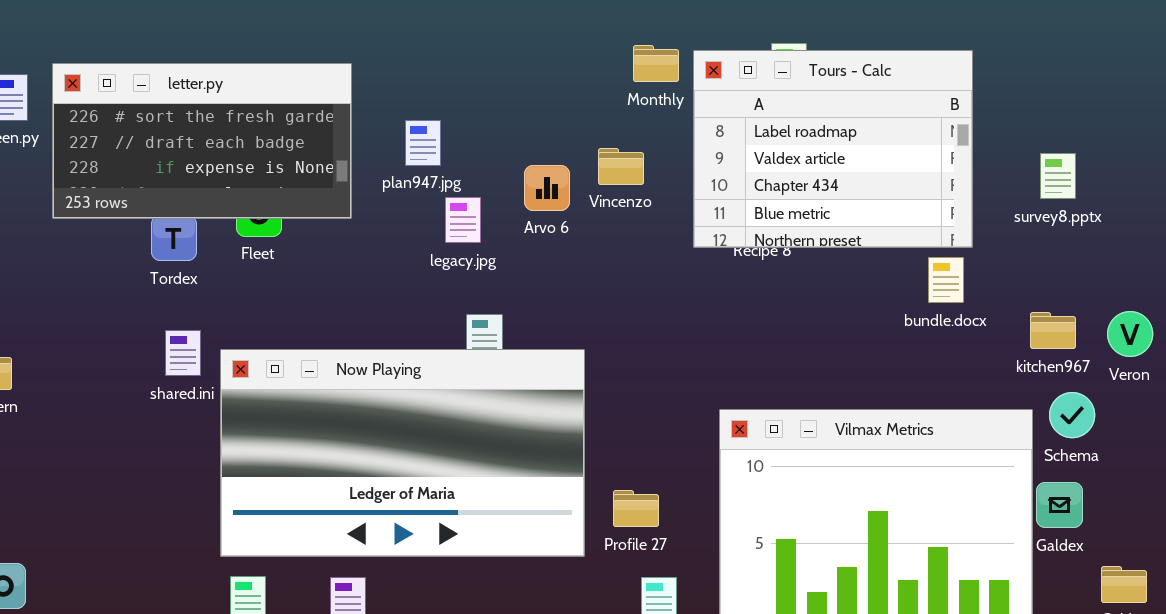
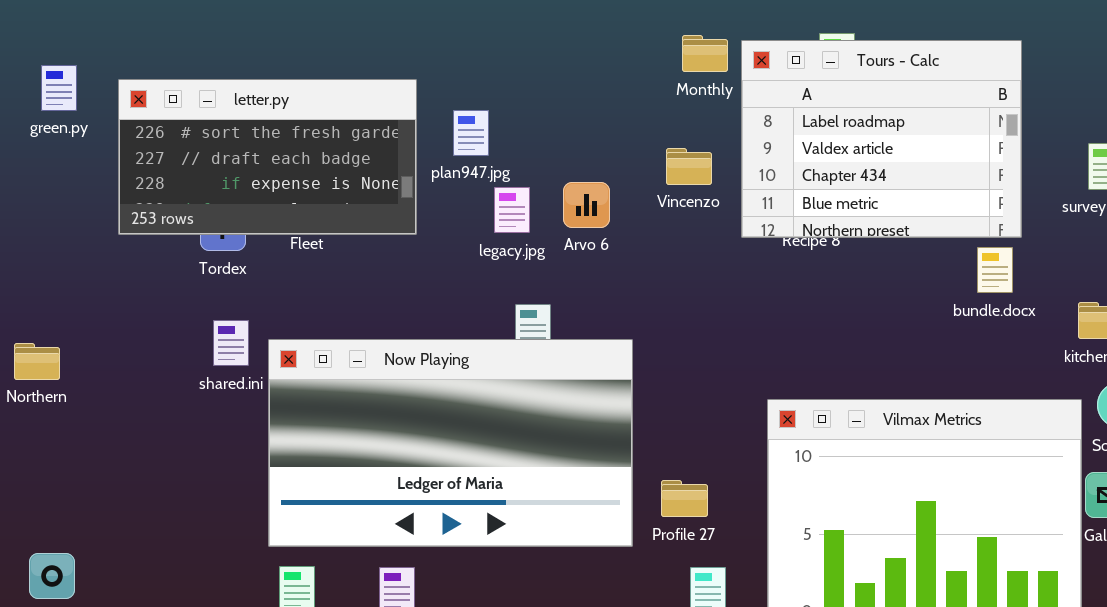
letter.py: [52,63,352,219] -> [118,79,417,235], moved
Vincenzo: [598,148,644,185] -> [666,148,712,185], moved
Arvo 6: [524,165,570,211] -> [563,182,610,228], moved

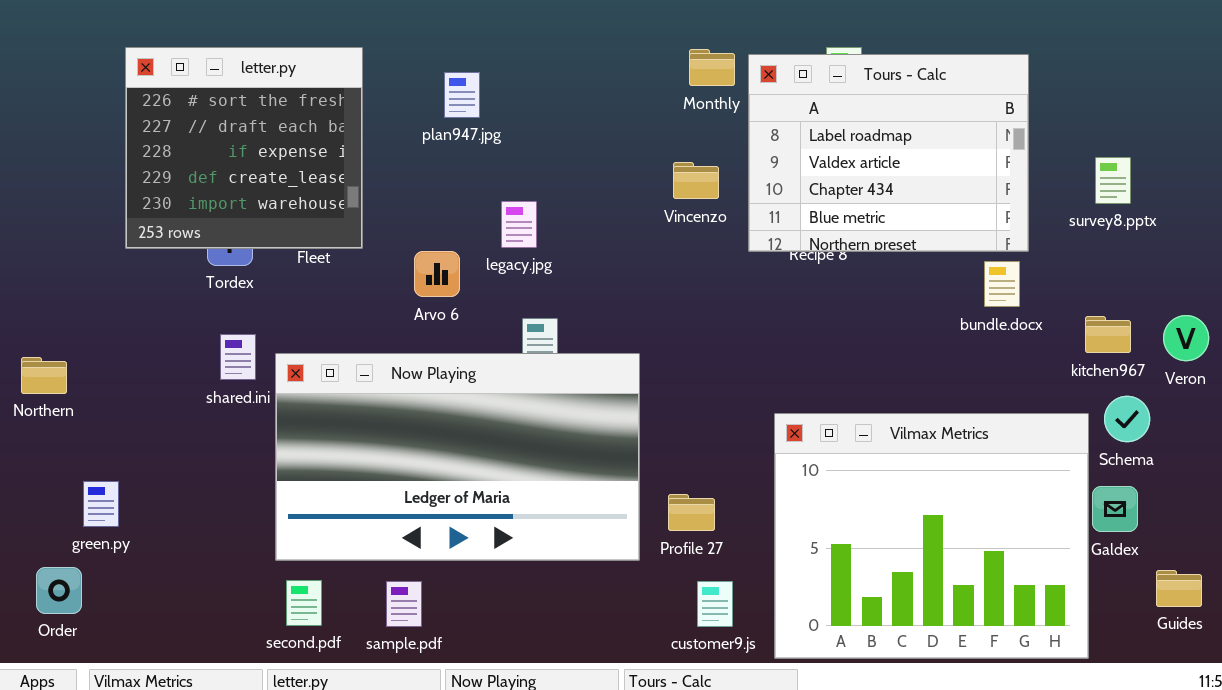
green.py: [41,65,77,111] -> [83,481,119,527], moved
letter.py: [118,79,417,235] -> [125,47,363,249], resized
plan947.jpg: [453,110,489,156] -> [444,72,480,118], moved
Arvo 6: [563,182,610,228] -> [414,251,460,297], moved

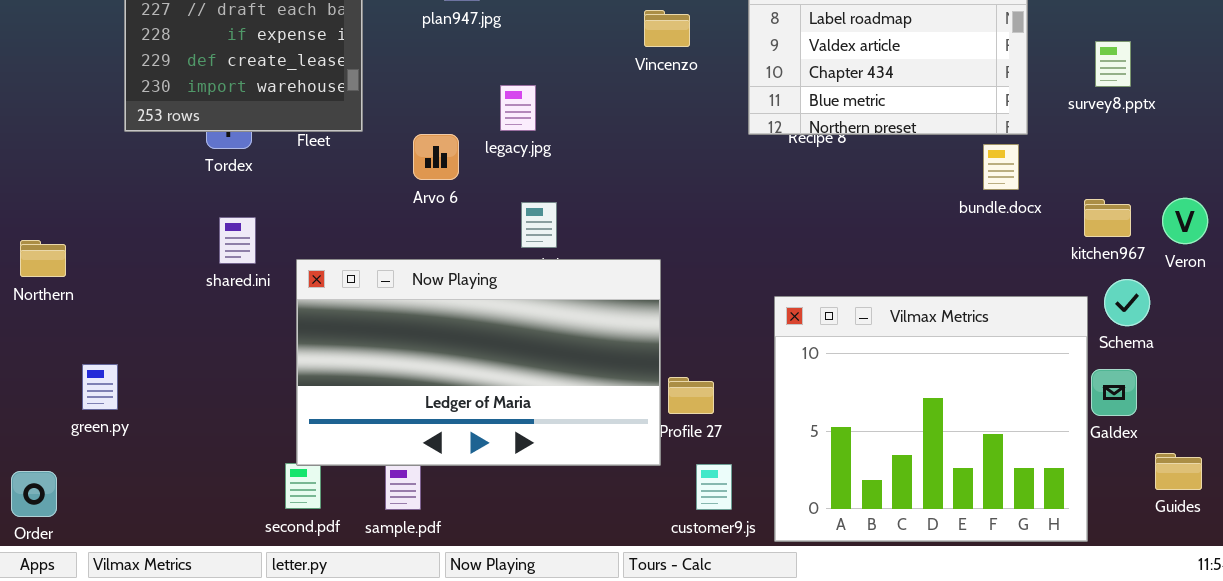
Vincenzo: [673,162,719,199] -> [644,10,690,47], moved
Now Playing: [275,353,640,561] -> [296,259,661,466], moved
Order: [36,567,82,614] -> [11,471,57,517], moved

